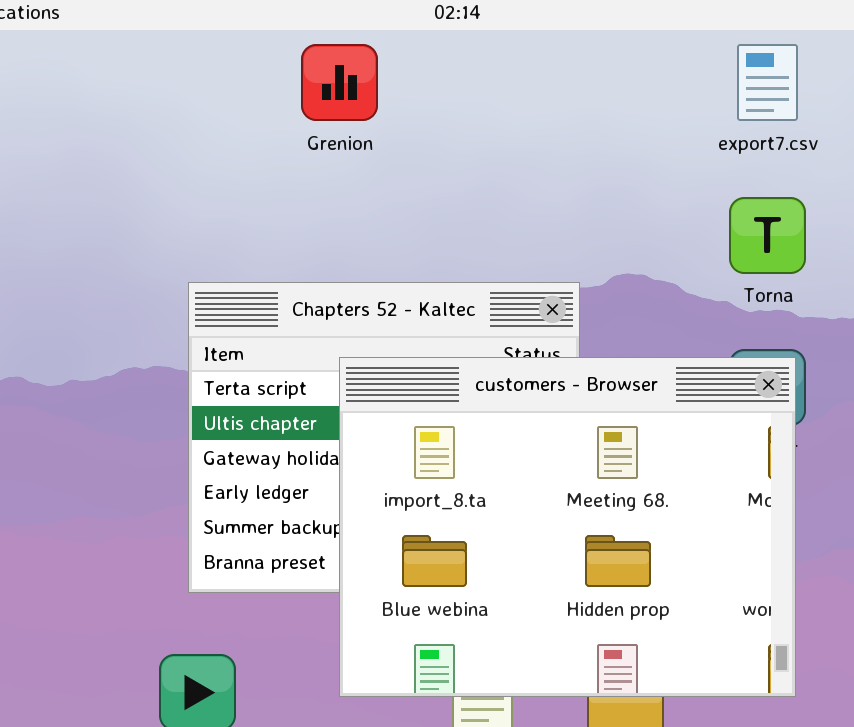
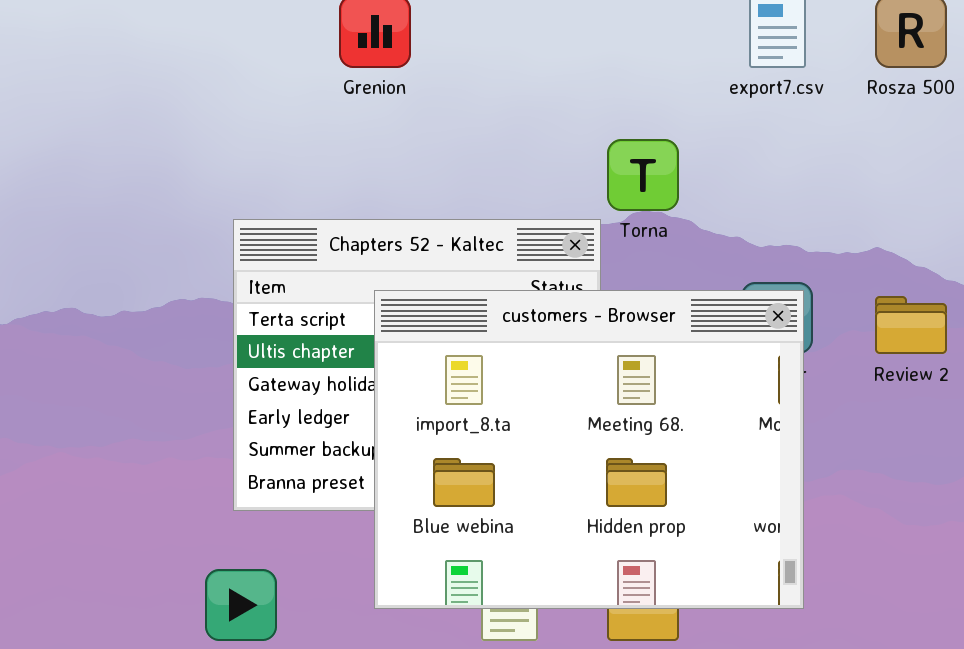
Torna: [729,197,806,274] -> [607,139,679,211], moved

